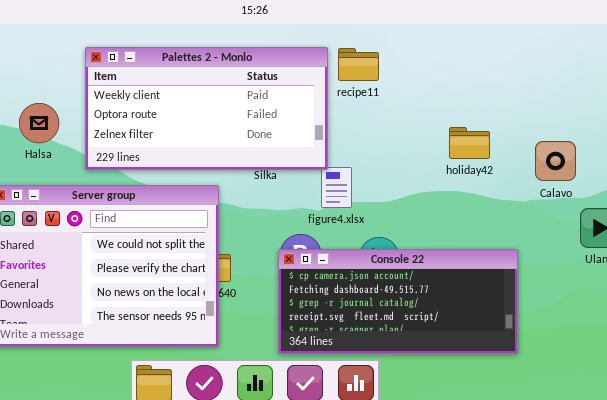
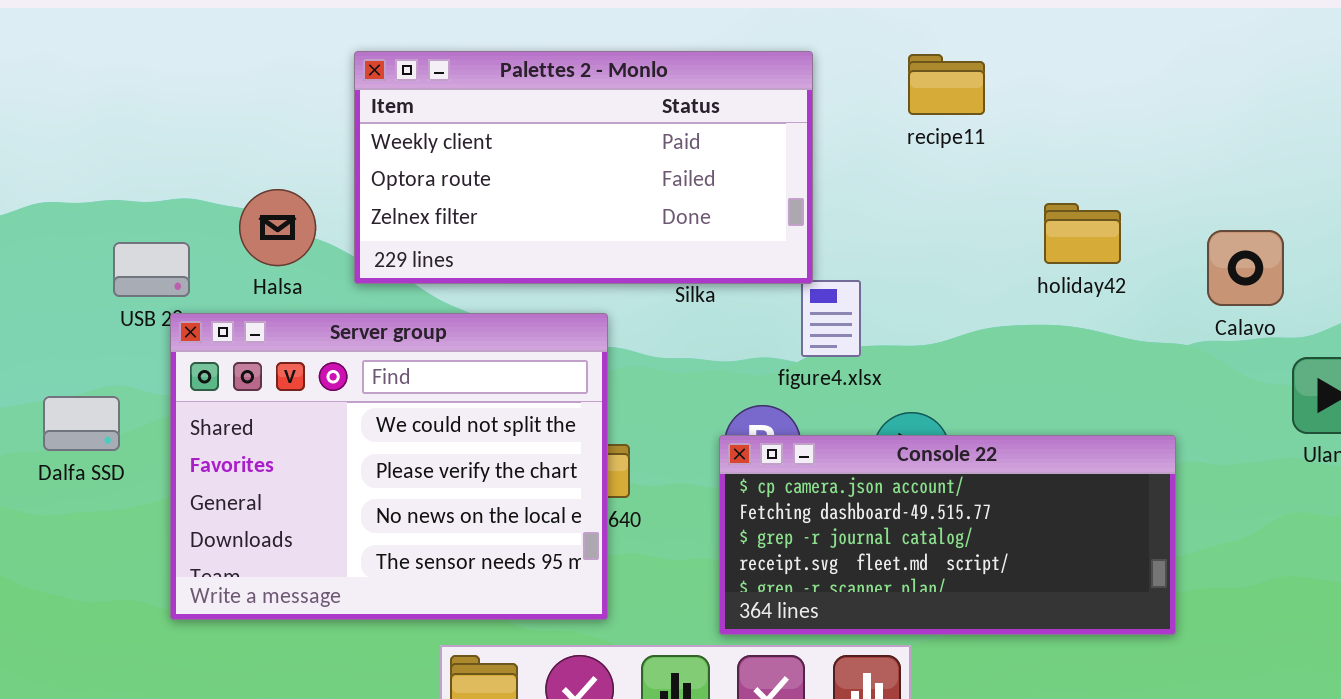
recipe11: [338,48,379,81] -> [908,54,985,115], moved
Halsa: [19,103,59,143] -> [239,189,316,266], moved

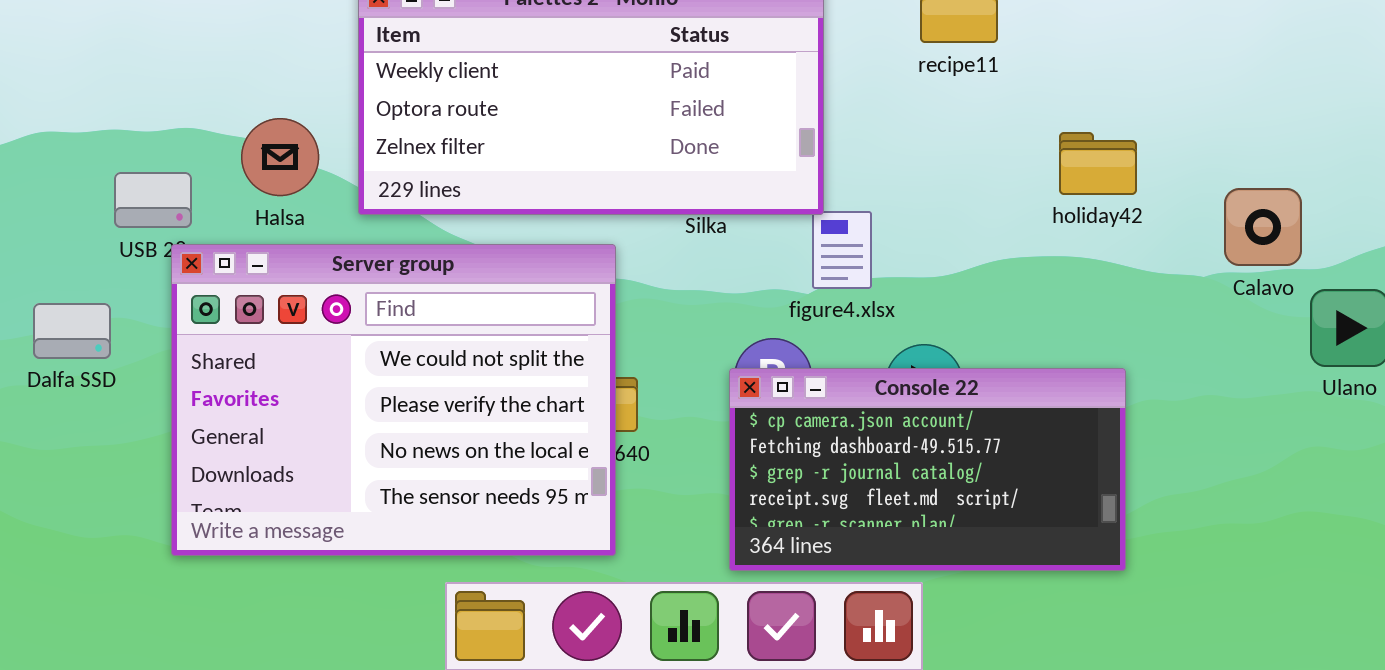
Calavo: [1207,230,1284,306] -> [1224,188,1302,266], moved
Dalfa SSD: [43,396,120,451] -> [33,303,111,359], moved
Console 22: [719,435,1176,635] -> [729,368,1126,571], resized

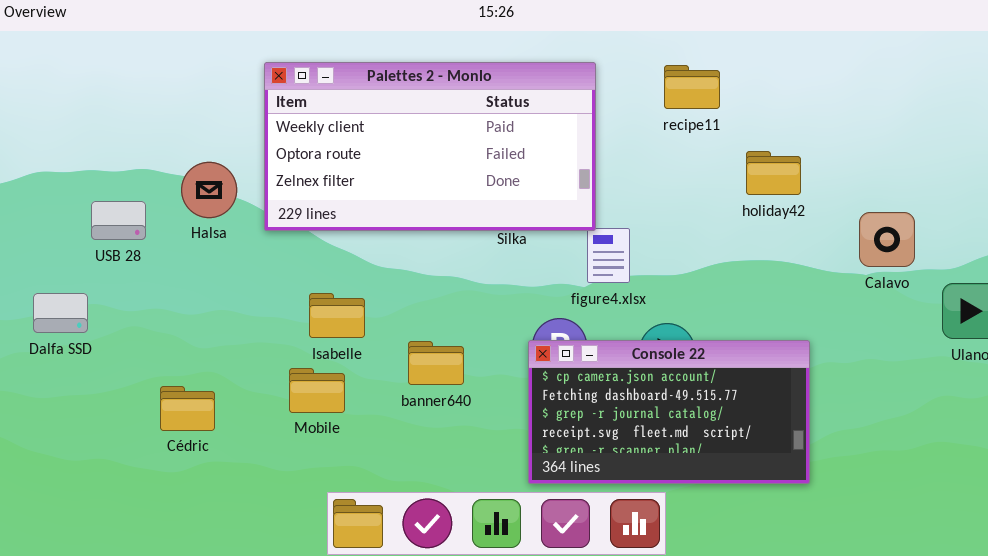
holiday42: [1059,132,1137,195] -> [746,151,801,195], moved
Calavo: [1224,188,1302,266] -> [859,212,915,267], moved
Server group: [171,244,616,556] -> none, closed

